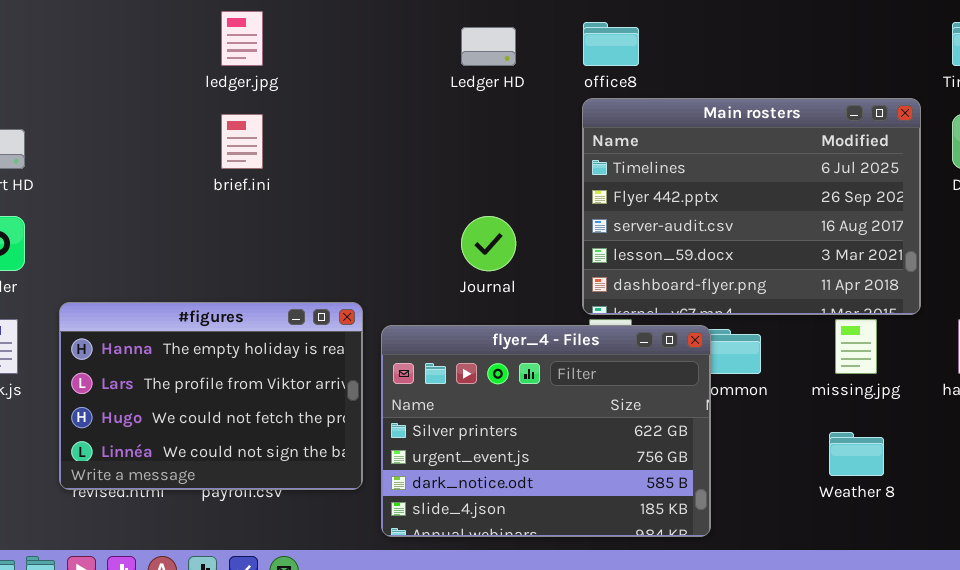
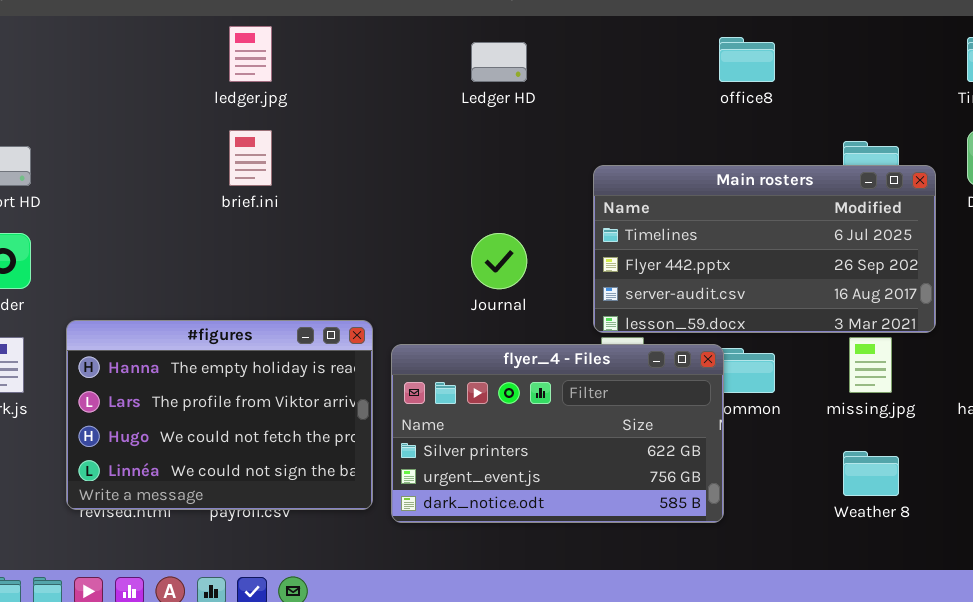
office8: [583,22,639,66] -> [719,37,775,82], moved
Main rosters: [582,98,921,315] -> [593,165,936,333], resized
flyer_4 - Files: [381,325,711,537] -> [391,344,724,523], resized

